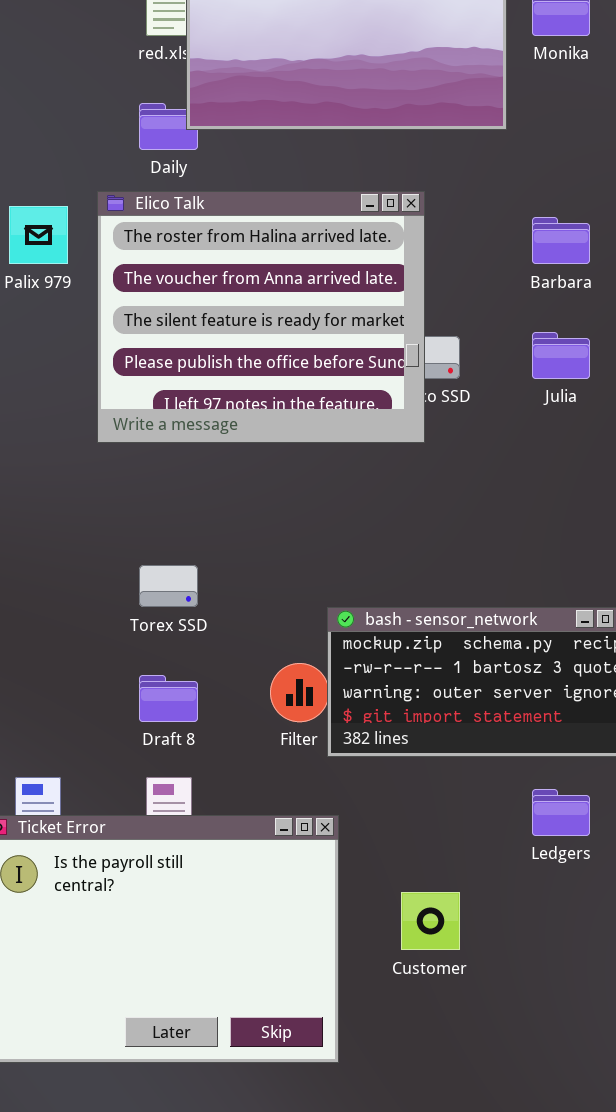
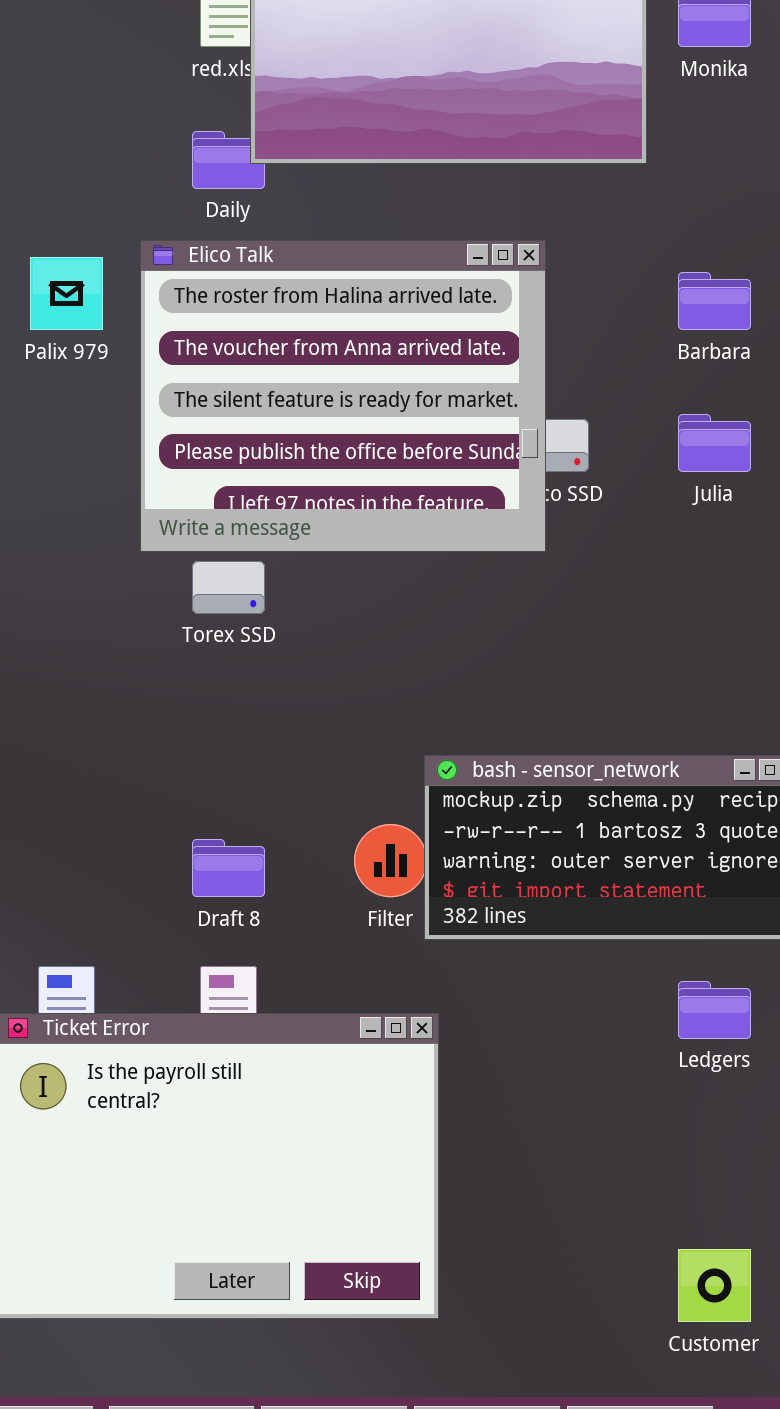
Torex SSD: [139,565,198,607] -> [192,561,265,614], moved
Customer: [401,892,460,950] -> [678,1249,751,1322], moved

